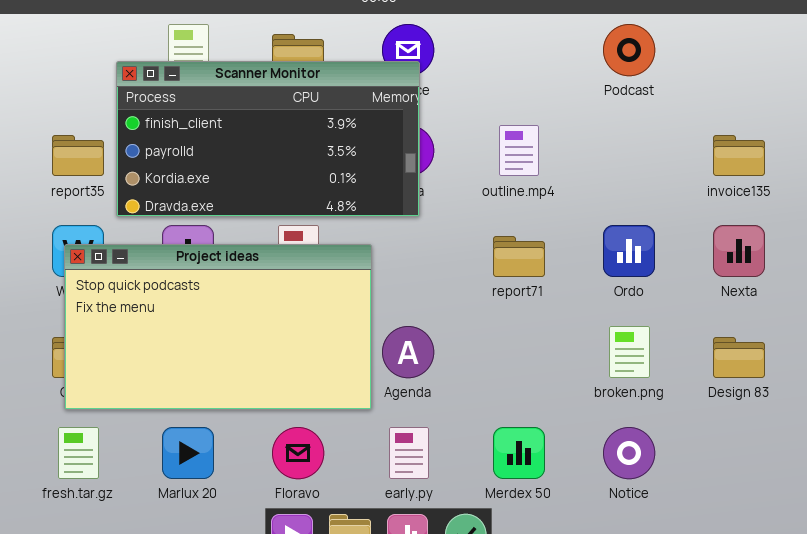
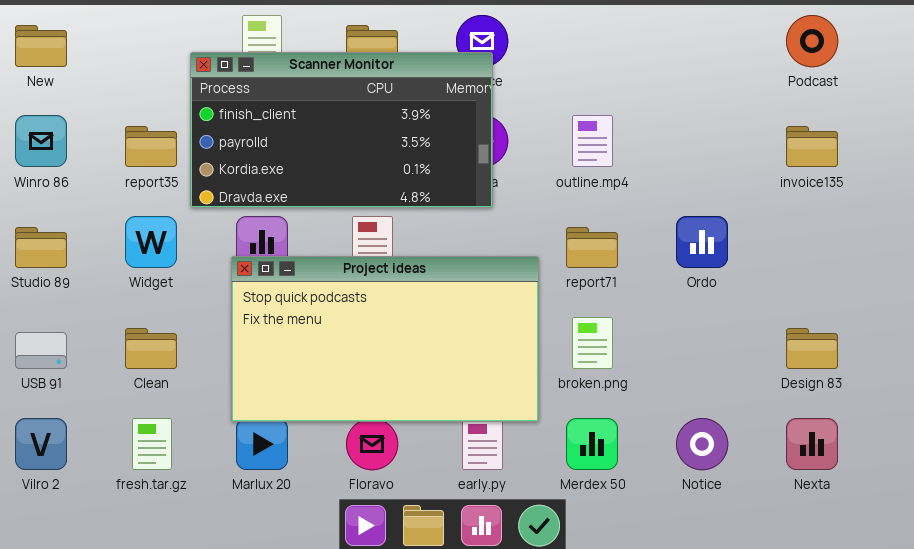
Podcast: [603,24,655,76] -> [786,15,838,67], moved
Nexta: [713,225,765,277] -> [786,418,838,470], moved
Project ideas: [64,244,372,410] -> [231,256,539,422], moved
broken.png: [609,326,650,378] -> [572,317,613,369], moved

